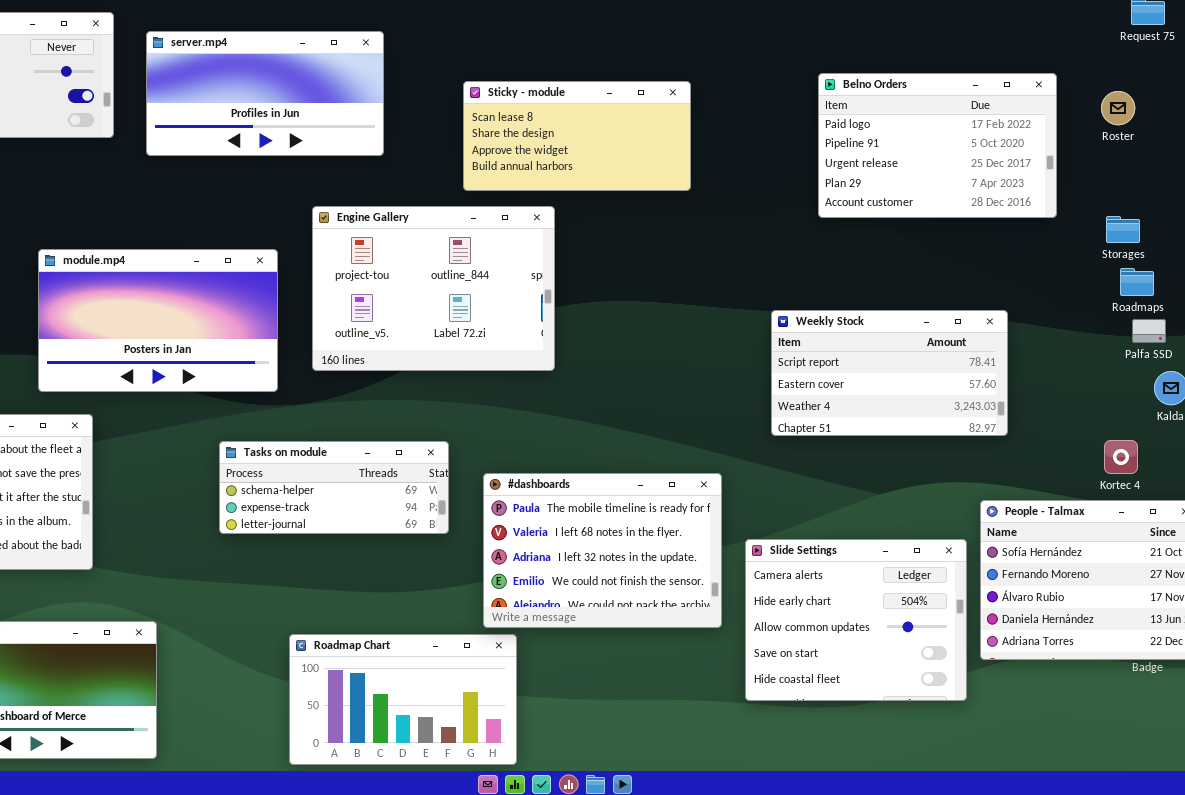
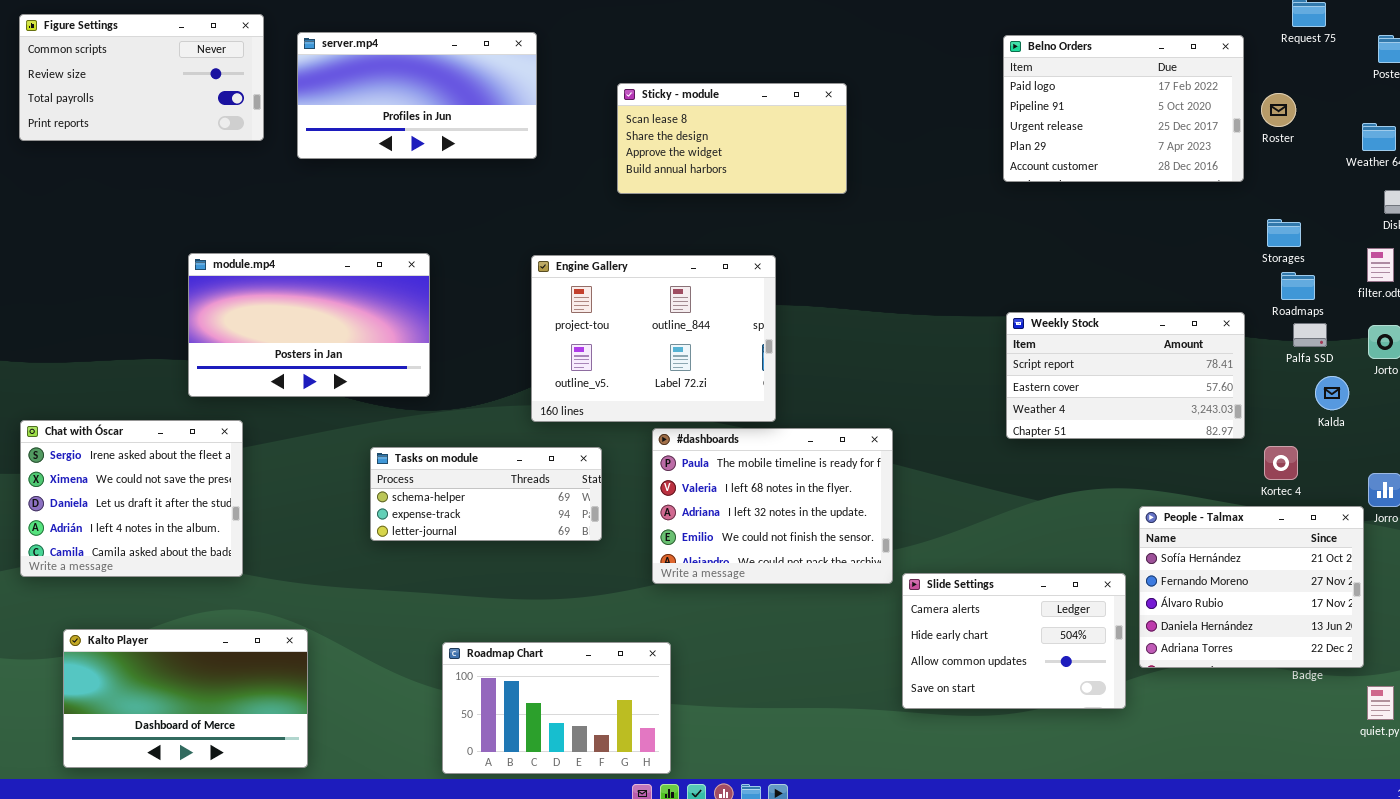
Belno Orders: [818,73,1057,218] -> [1003,35,1244,182], moved
Engine Gallery: [312,206,555,371] -> [531,255,776,422], moved
Weekly Stock: [771,310,1008,436] -> [1006,312,1245,439], moved
#dashboards: [483,473,722,628] -> [652,428,893,584], moved
Slide Settings: [745,539,967,701] -> [902,573,1126,709], resized

